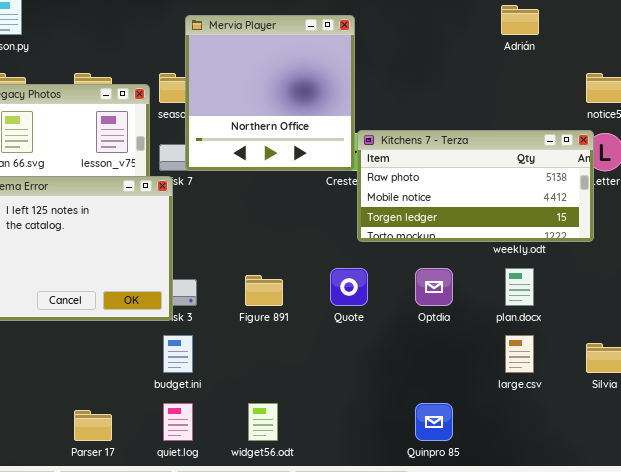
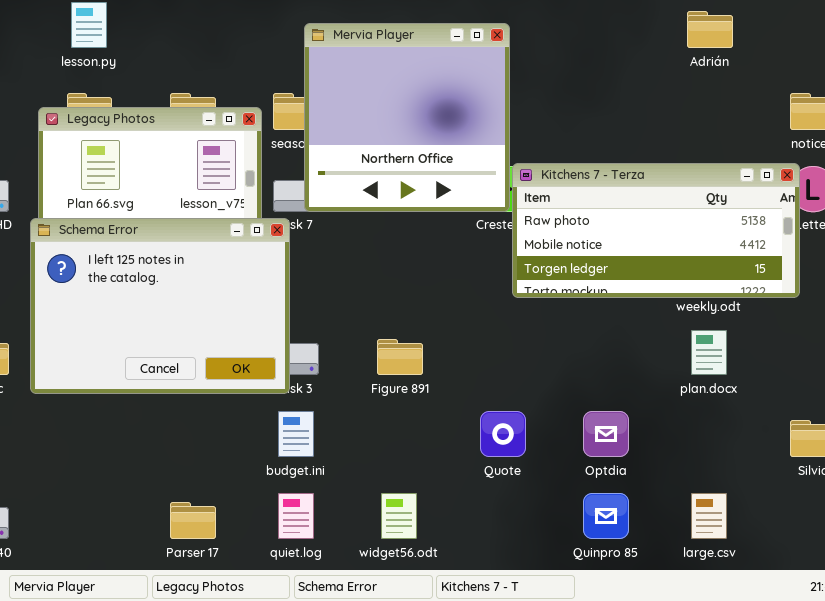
Quote: [330,268,368,306] -> [480,411,526,457], moved
Optdia: [415,268,453,306] -> [583,411,629,457], moved
large.csv: [505,335,534,373] -> [691,493,727,539], moved

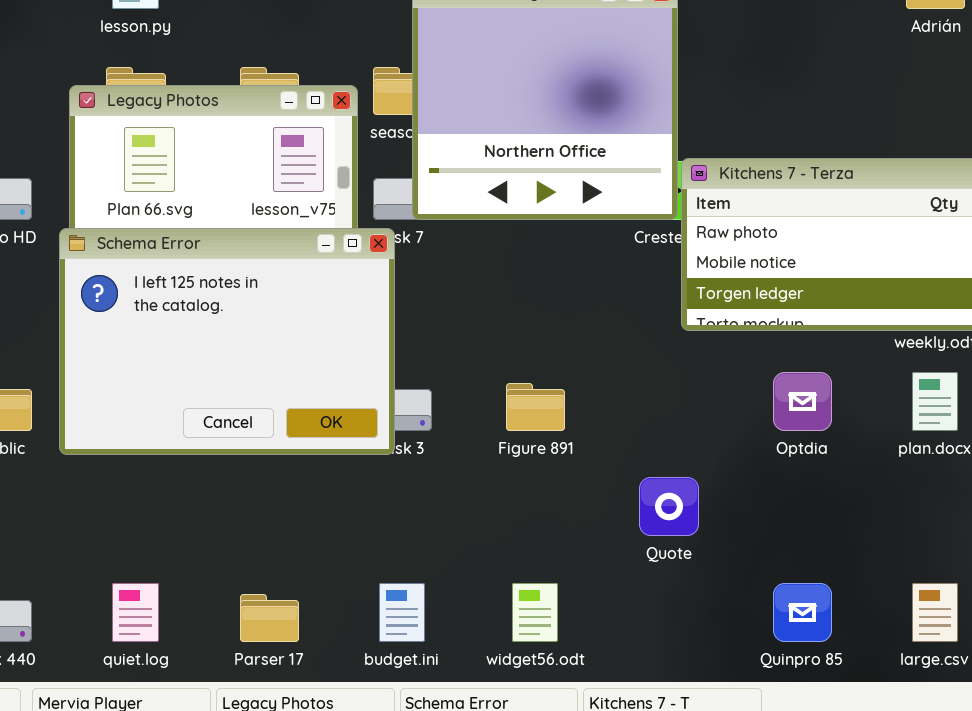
budget.ini: [278,411,314,457] -> [379,583,425,642], moved
Optdia: [583,411,629,457] -> [773,372,832,431], moved
quiet.log: [278,493,314,539] -> [112,583,159,642], moved

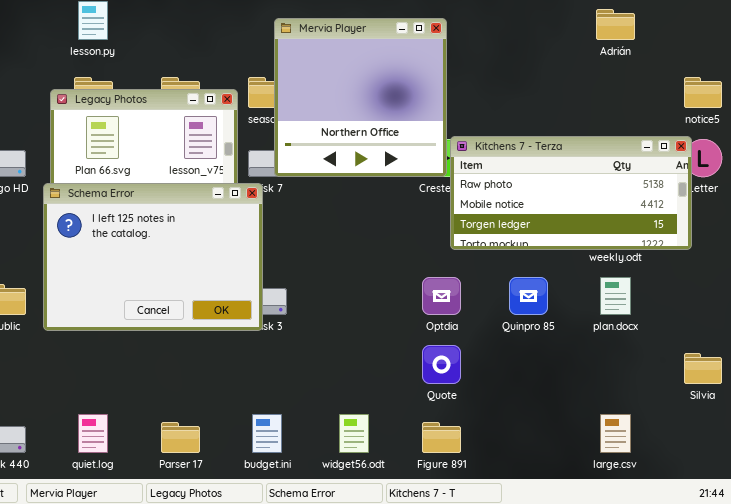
Optdia: [773,372,832,431] -> [422,277,461,315], moved
Figure 891: [506,383,565,431] -> [422,422,461,453], moved
Quinpro 85: [773,583,832,642] -> [509,277,548,315], moved

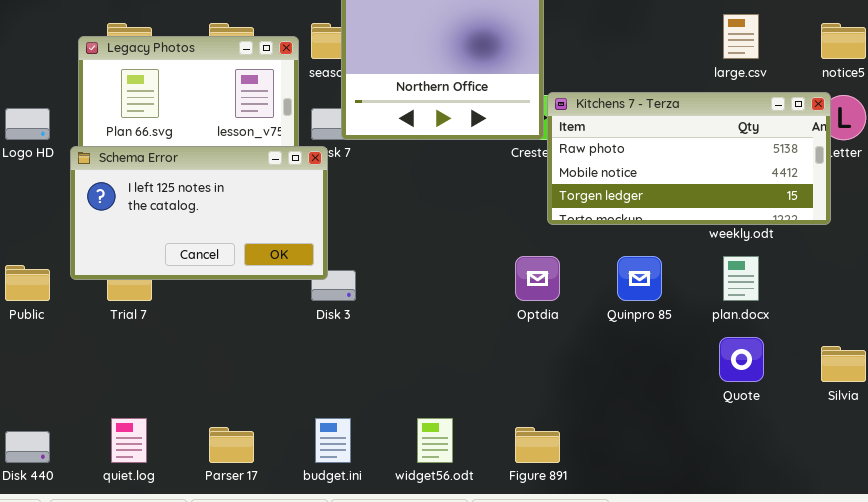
Schema Error: [43,183,263,331] -> [70,146,328,280], resized
Quote: [422,345,461,384] -> [719,337,764,382], moved
large.csv: [600,414,631,453] -> [723,14,759,59], moved

